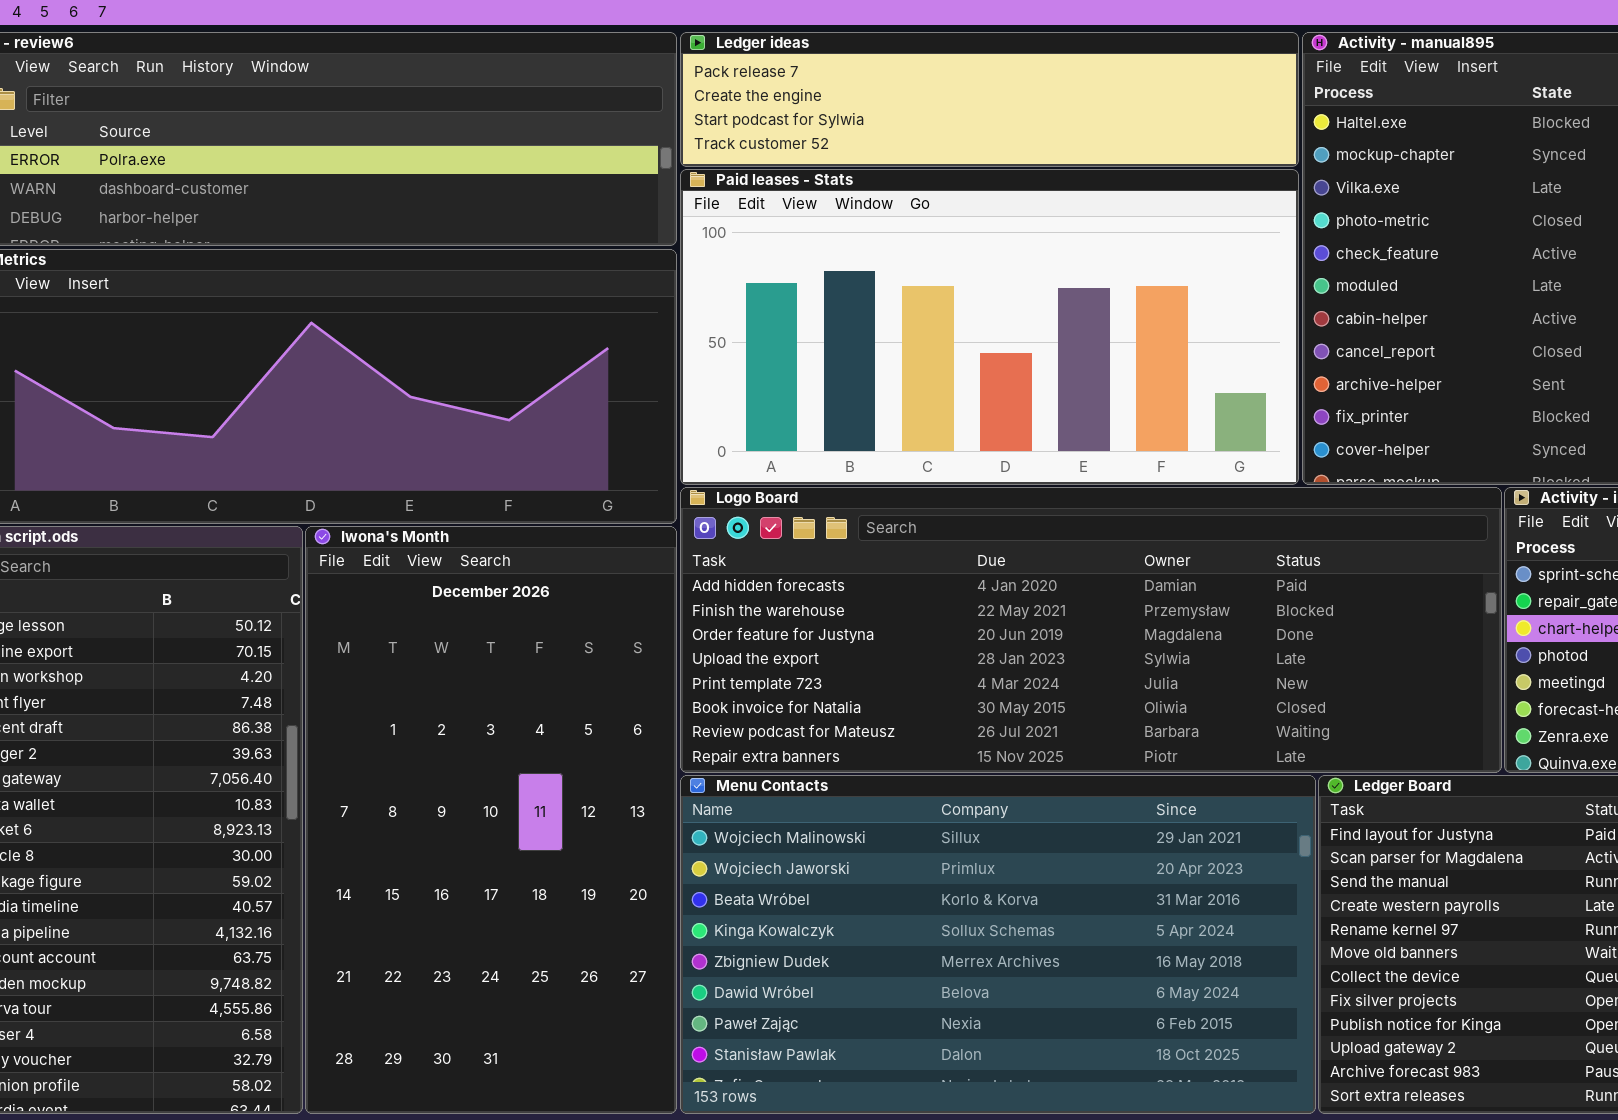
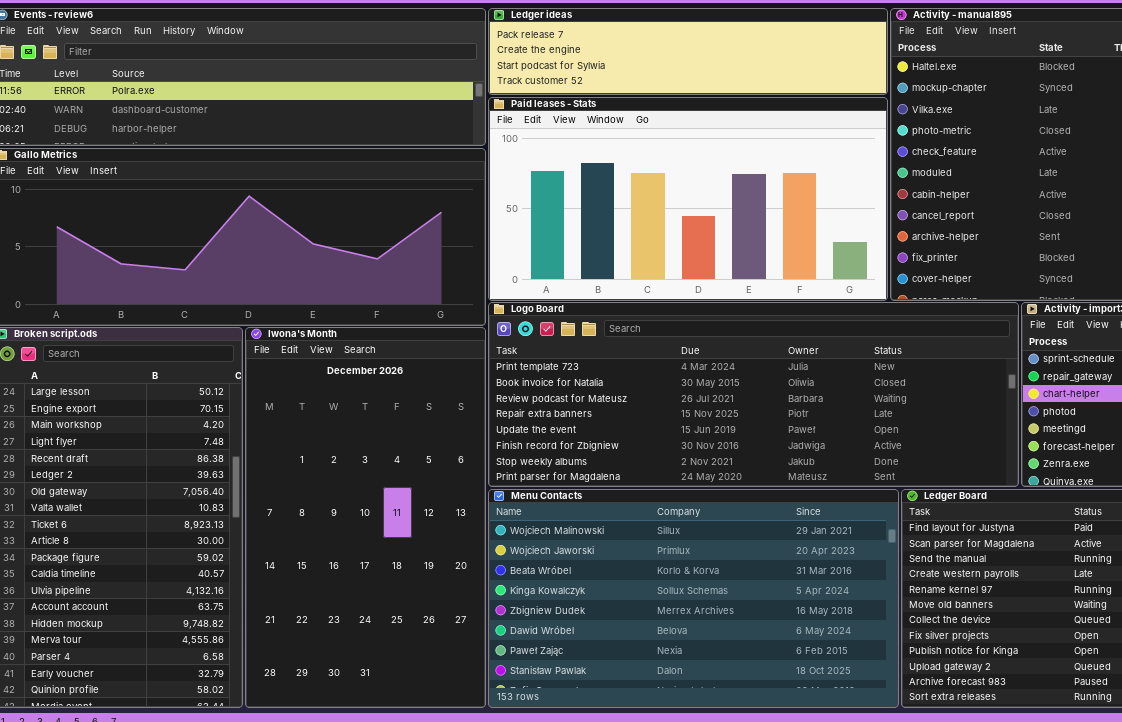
Logo Board: [680,487,1502,773] -> [488,302,1019,487], scrolled down 4 rows

